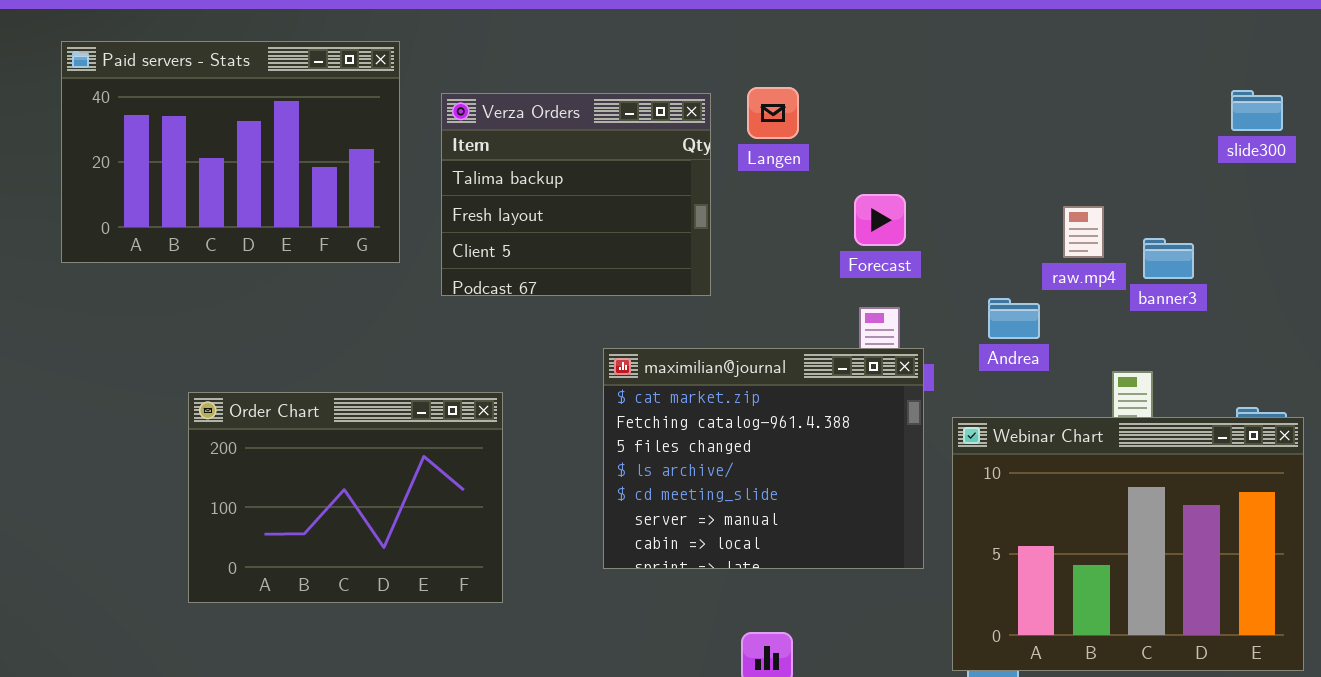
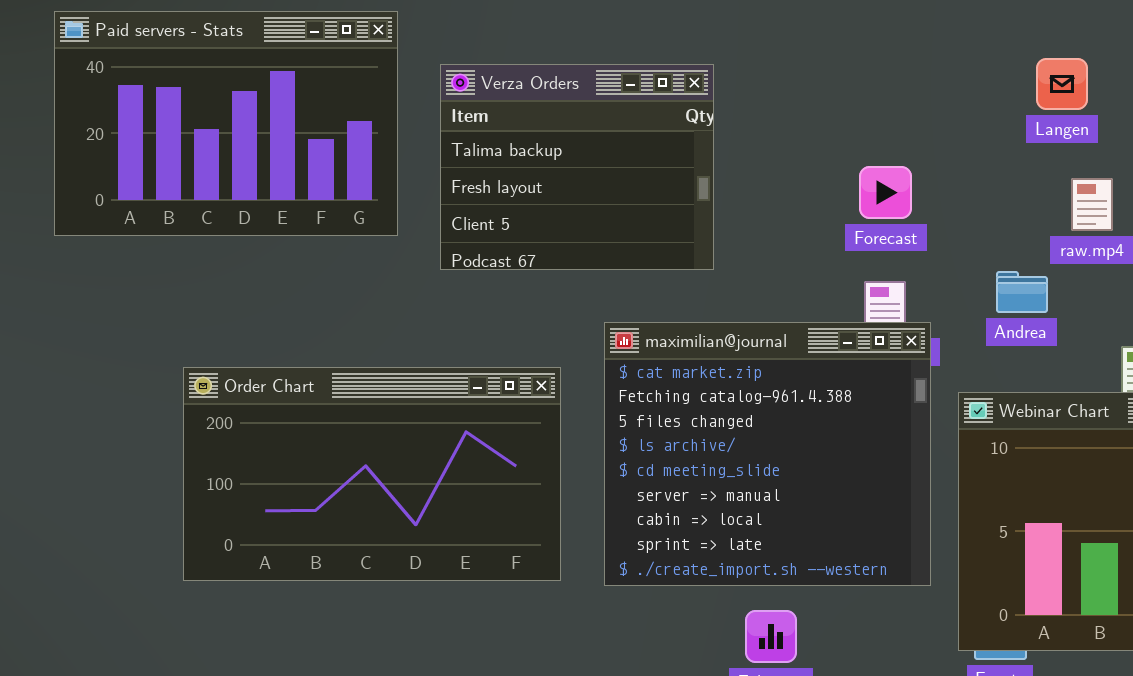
Langen: [747,87,799,139] -> [1036,58,1088,110], moved
maximilian@journal: [603,348,924,569] -> [604,322,931,586], resized
Order Chart: [188,392,503,603] -> [183,367,561,581], resized

